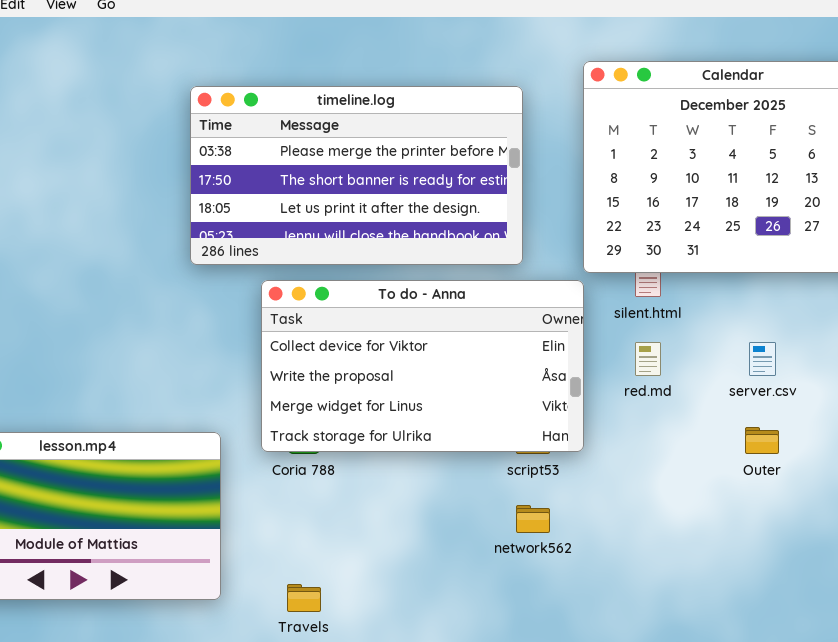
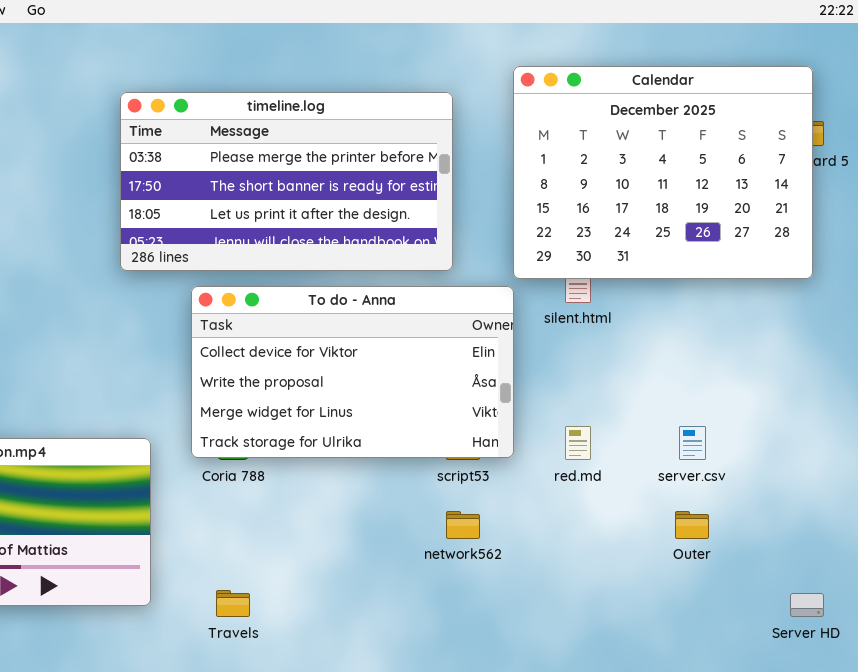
red.md: [635,342,661,376] -> [565,426,591,460], moved
server.csv: [749,342,776,376] -> [679,426,706,460], moved
Outer: [745,427,779,454] -> [675,511,709,539], moved

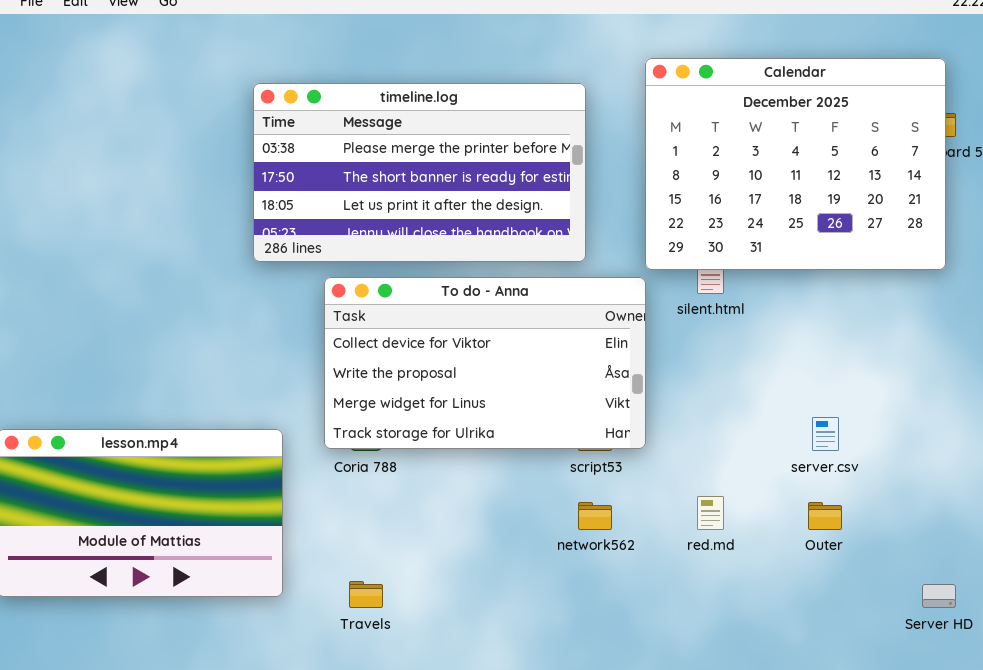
red.md: [565,426,591,460] -> [697,496,724,530], moved

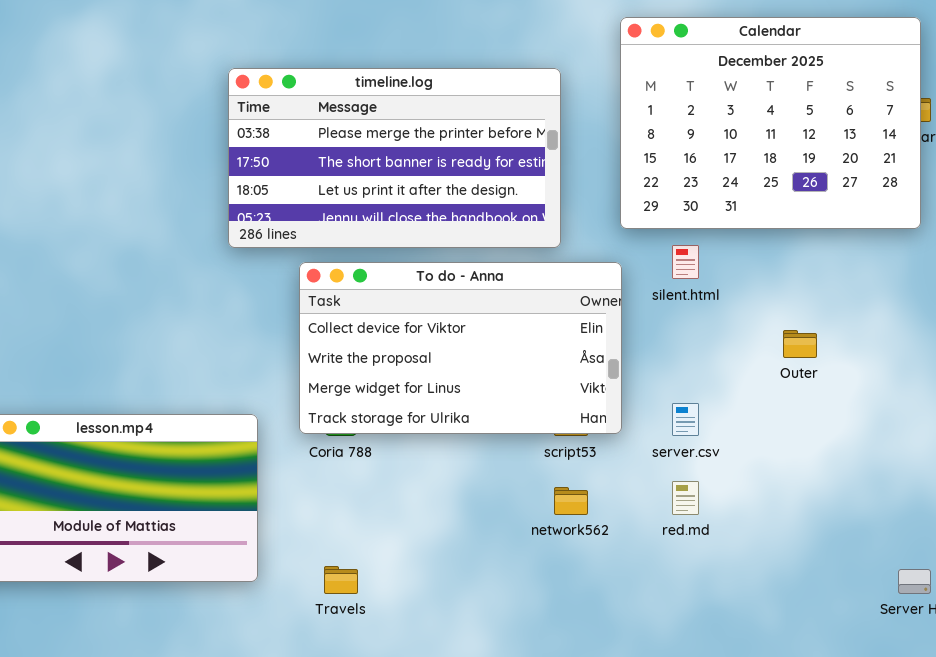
Calendar: [645,58,946,270] -> [620,17,921,229], moved
server.csv: [812,417,839,451] -> [672,403,699,436], moved
Outer: [808,502,842,530] -> [783,330,817,358], moved

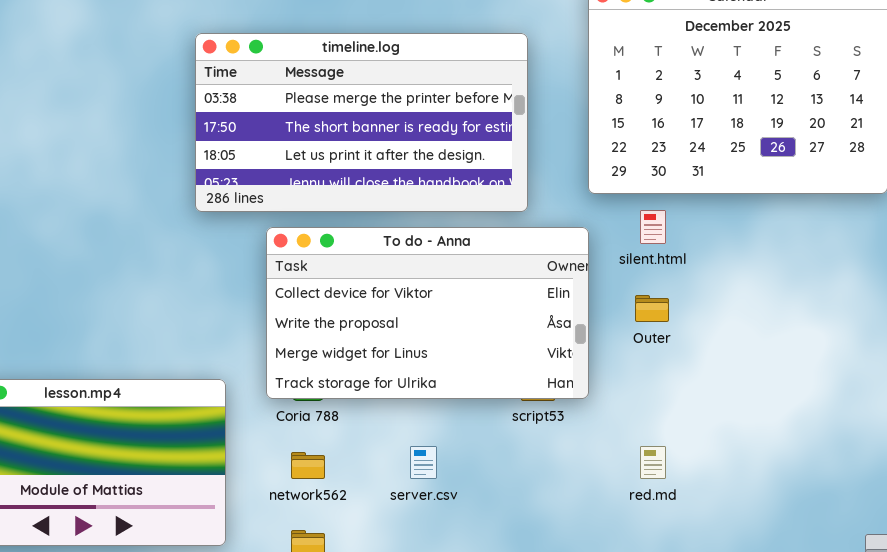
Outer: [783,330,817,358] -> [635,295,669,322], moved
server.csv: [672,403,699,436] -> [410,446,437,479], moved
network562: [554,487,588,515] -> [291,452,325,479], moved

